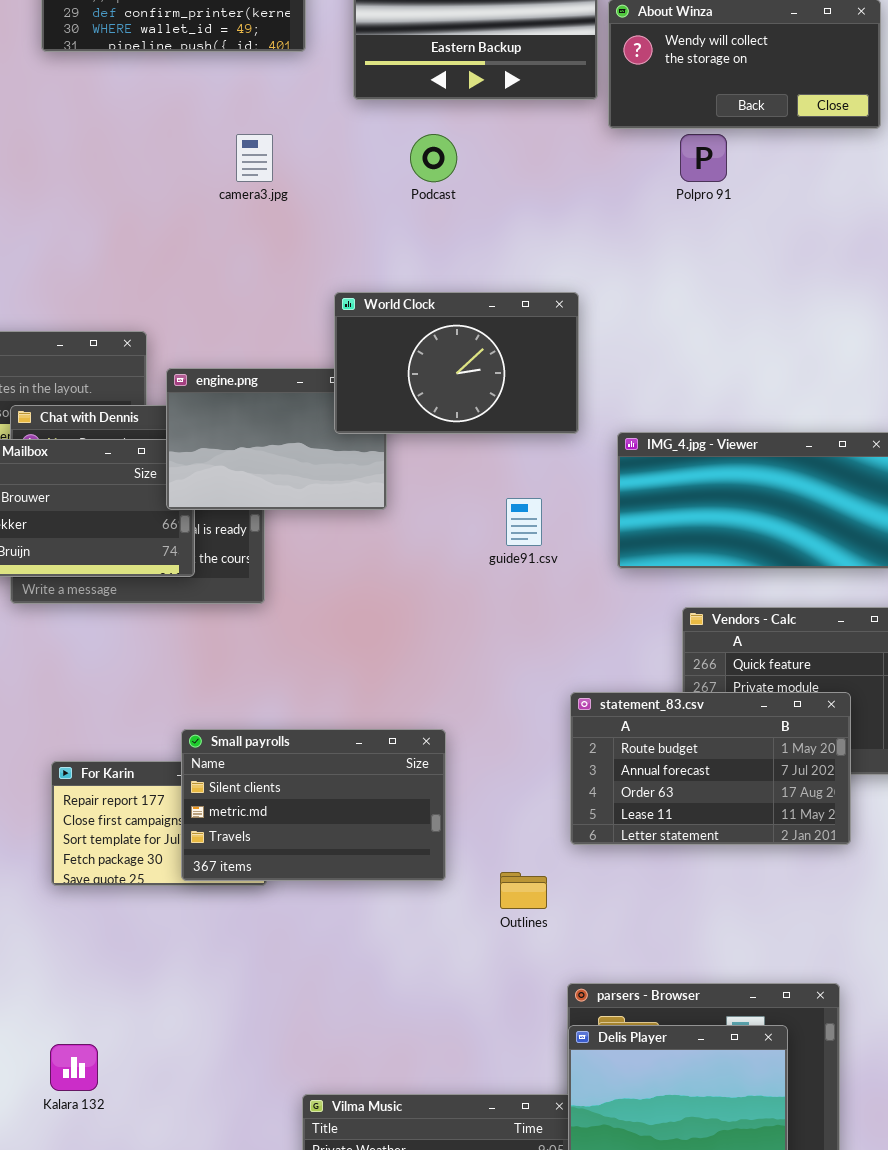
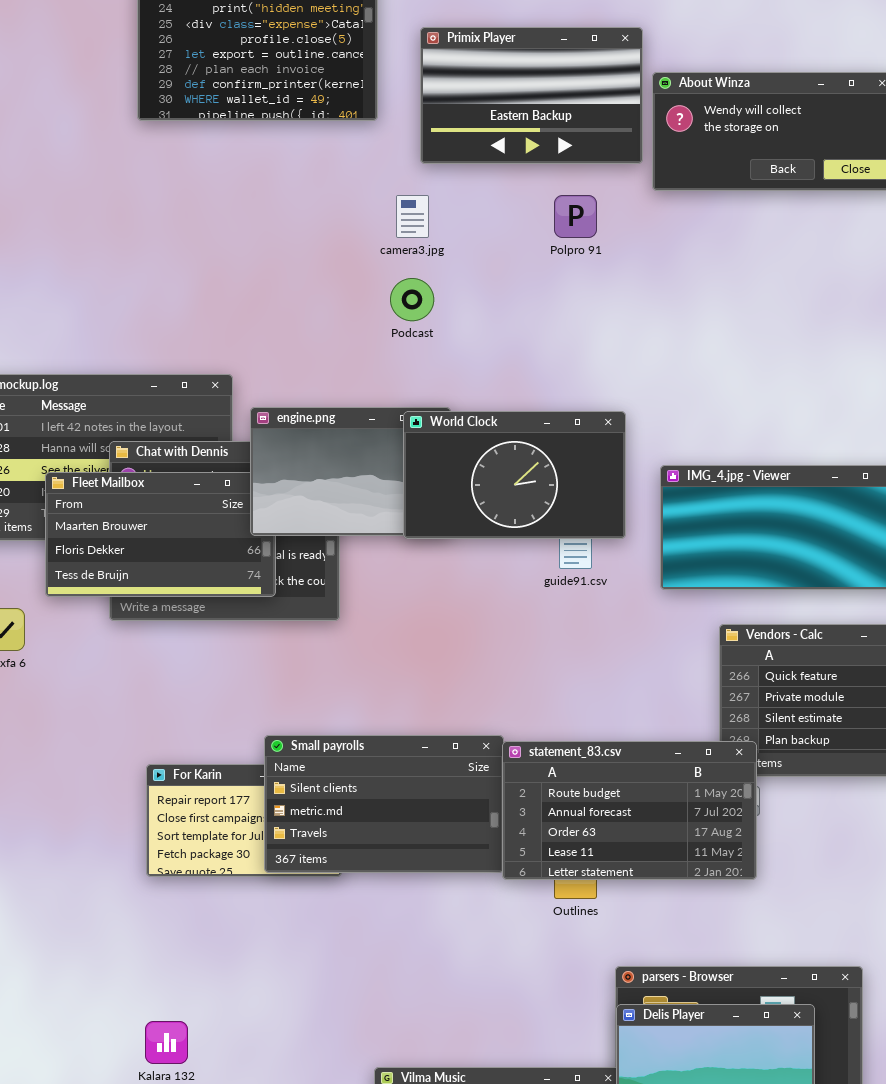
camera3.jpg: [236,134,273,182] -> [396,195,429,238], moved
Podcast: [410,134,457,182] -> [390,278,434,321], moved
Polpro 91: [680,134,727,182] -> [554,195,597,238], moved
World Clock: [334,292,579,434] -> [403,411,626,539], moved
statement_83.csv: [570,692,851,845] -> [502,741,757,880], moved

